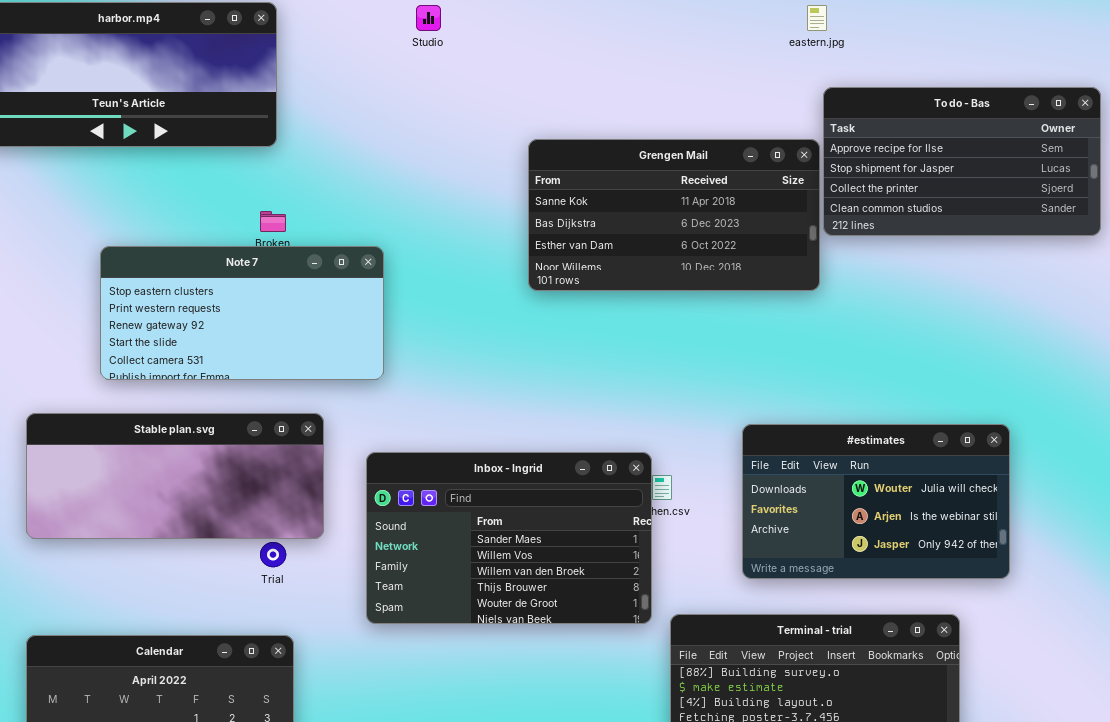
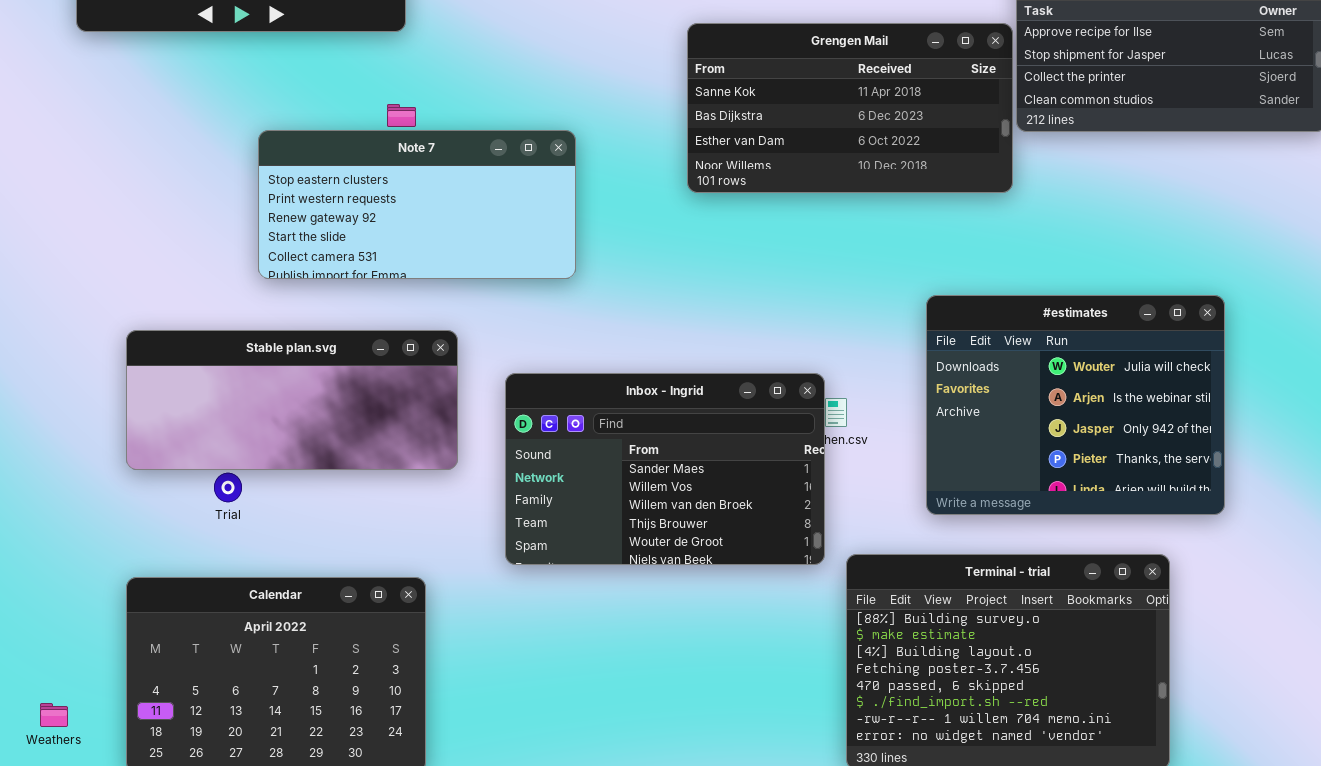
Note 7: [100,246,384,380] -> [258,130,576,279], moved
#estimates: [742,424,1010,579] -> [926,295,1225,515], resized
Trial: [260,542,286,567] -> [214,473,242,502], moved

